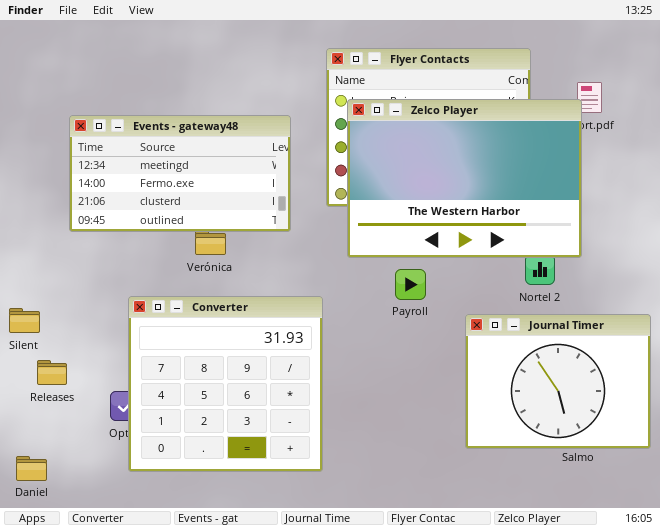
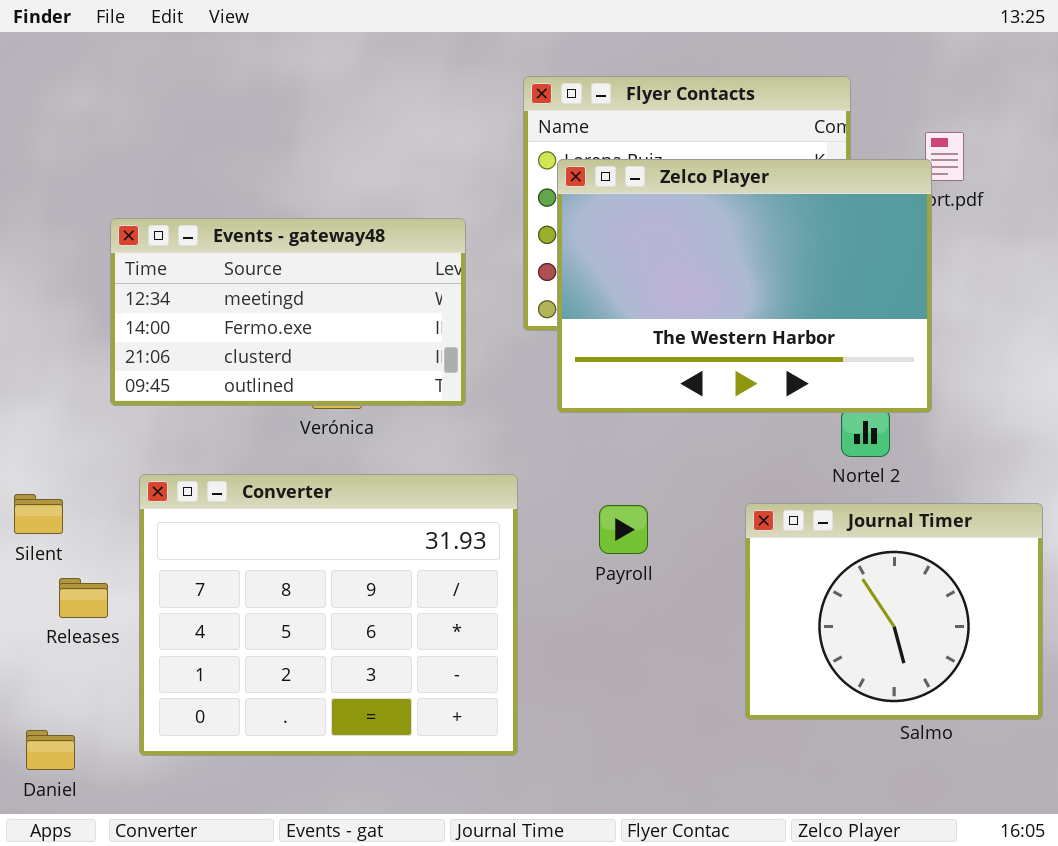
Events - gateway48: [69,115,291,232] -> [110,218,466,406], moved
Payroll: [395,269,426,300] -> [599,505,648,554], moved
Converter: [128,296,323,472] -> [139,474,518,756], resized

